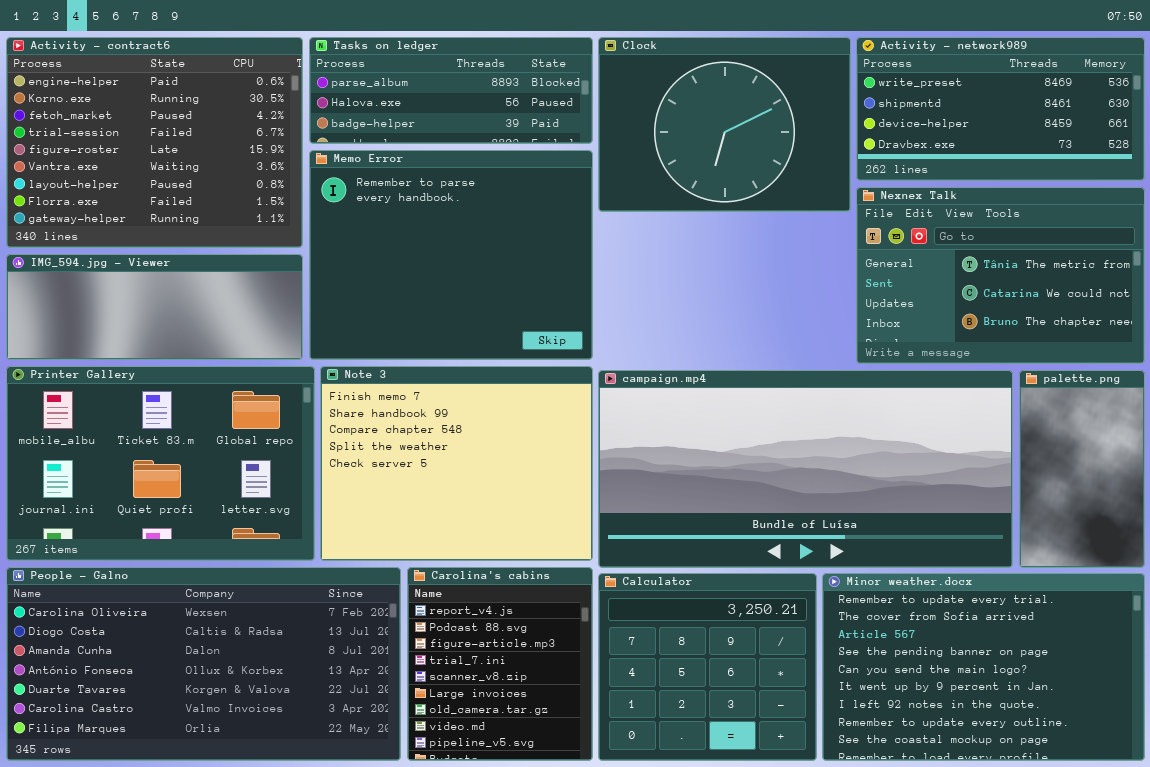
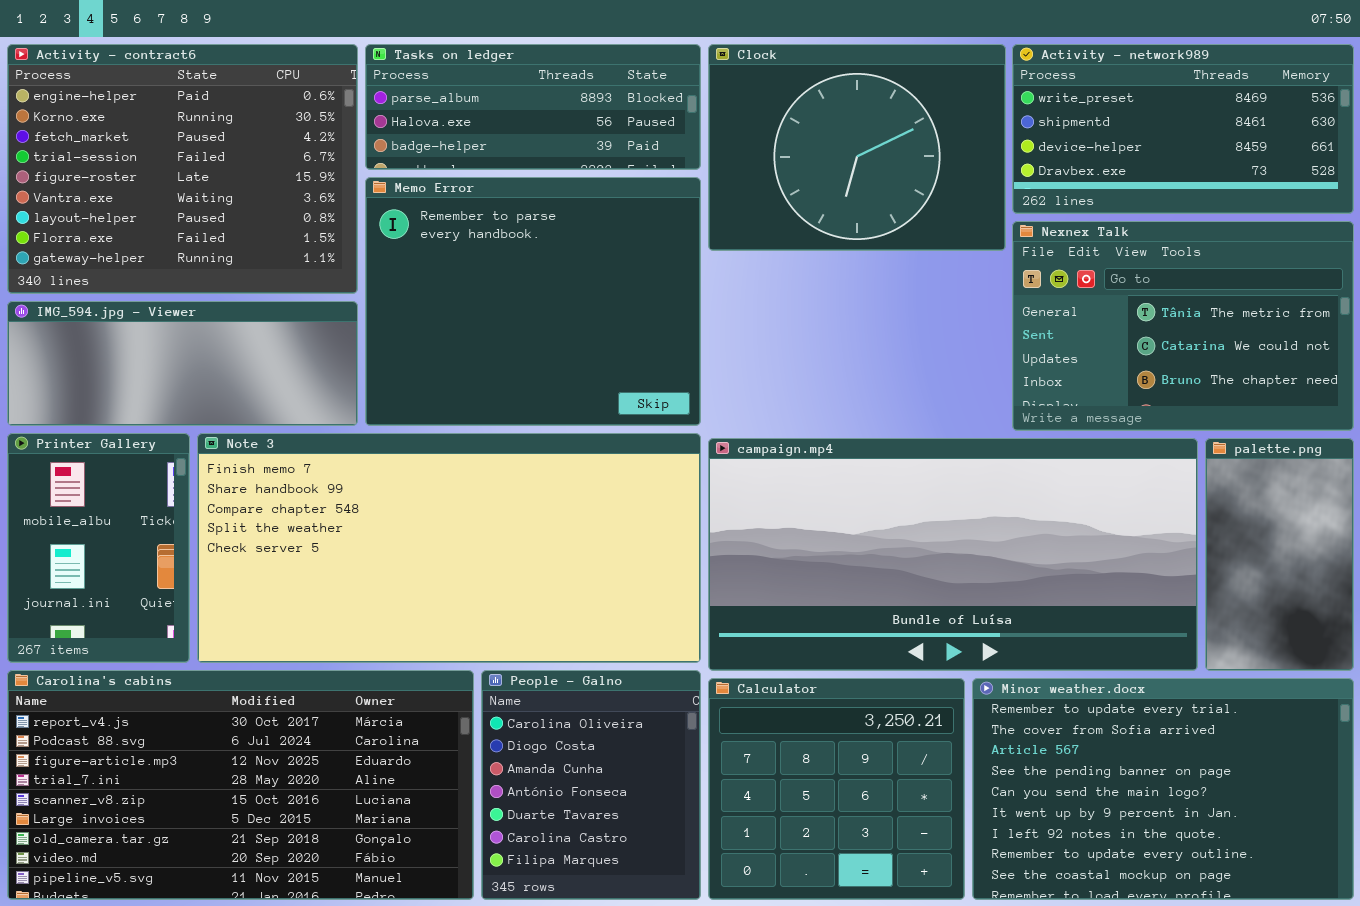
Printer Gallery: [6,366,315,561] -> [7,433,190,663], resized
Note 3: [320,366,593,561] -> [197,433,701,663], resized
People - Galno: [6,567,401,761] -> [481,670,701,900], moved, resized
Carolina's cabins: [407,567,593,761] -> [7,670,474,900], moved, resized

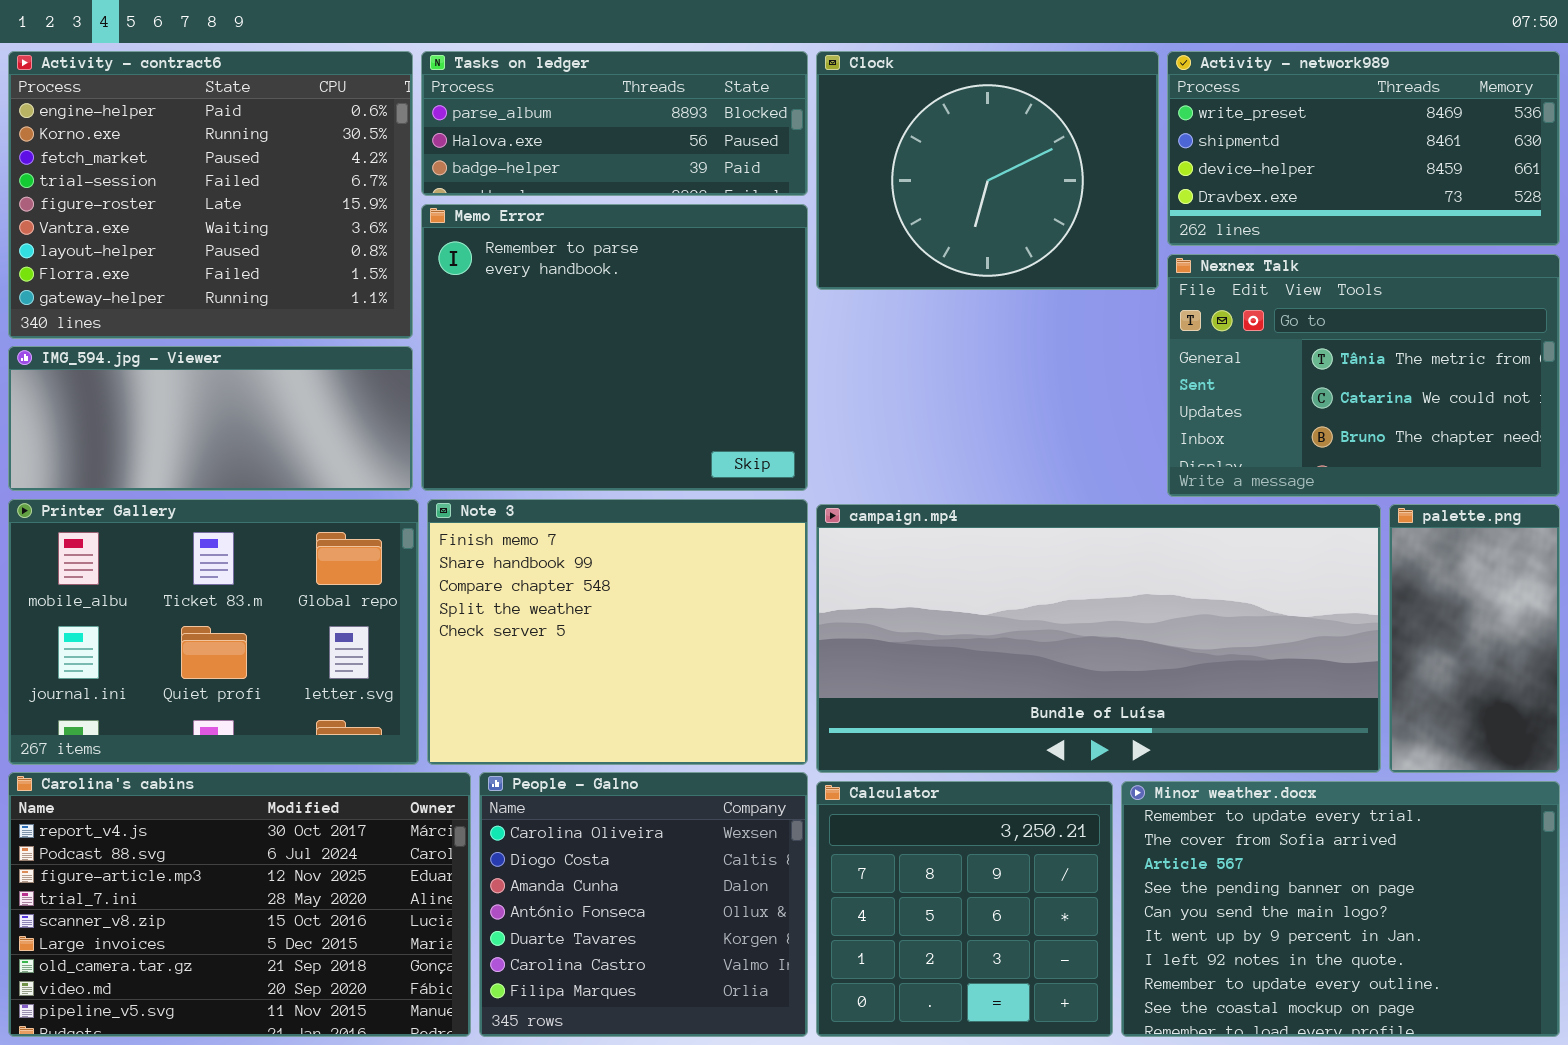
Printer Gallery: [7,433,190,663] -> [8,499,419,765], resized
Note 3: [197,433,701,663] -> [427,499,808,765], resized
Carolina's cabins: [7,670,474,900] -> [8,772,471,1037], resized
People - Galno: [481,670,701,900] -> [479,772,808,1037], resized

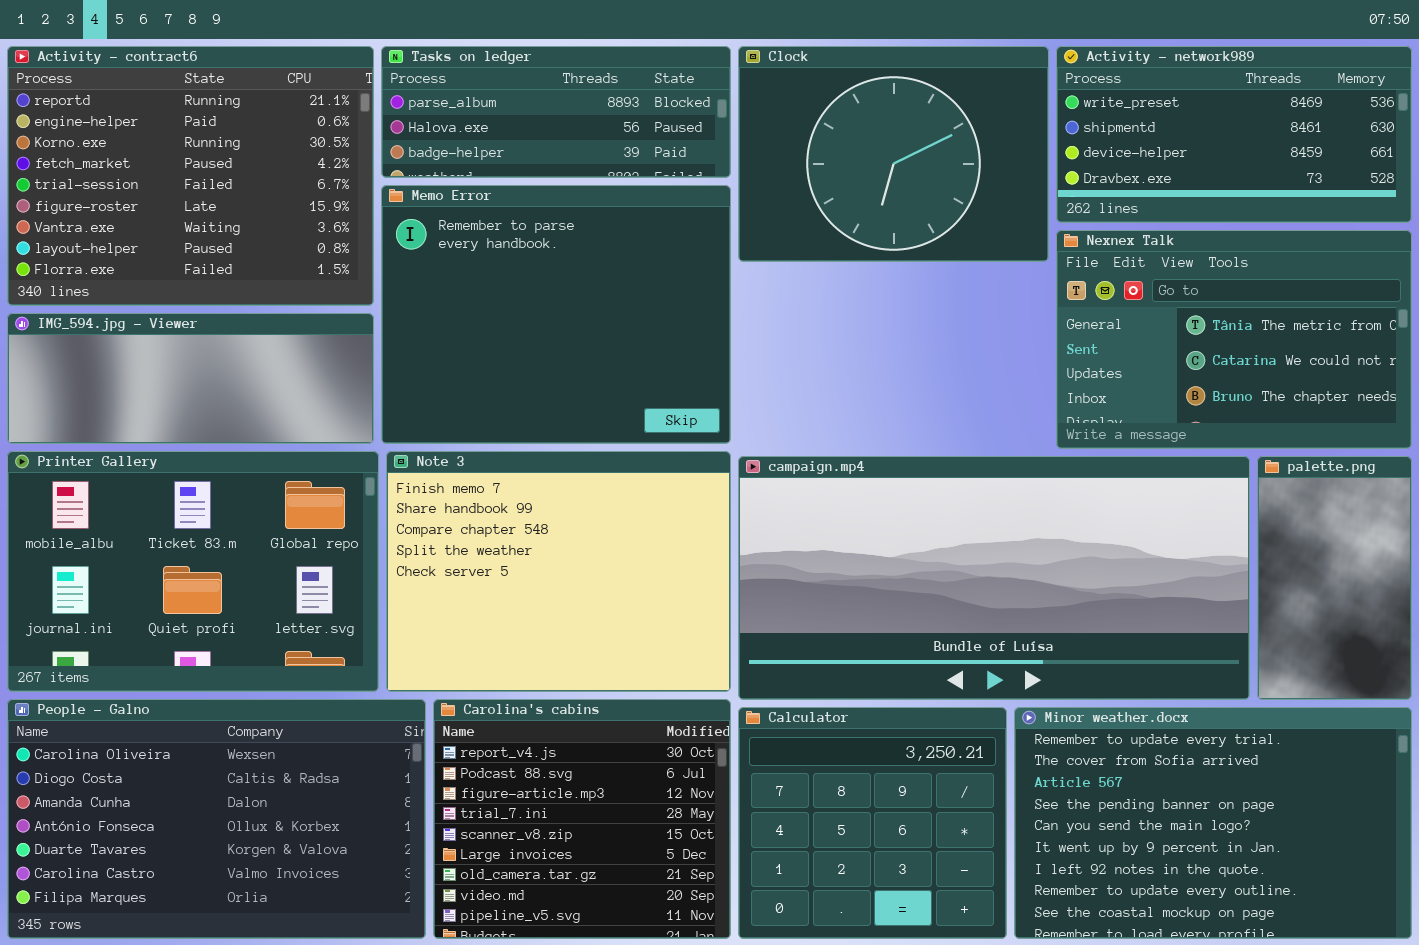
Activity - contract6: [8,51,413,339] -> [7,46,374,306], scrolled up 1 row
Carolina's cabins: [8,772,471,1037] -> [433,699,731,939], moved, resized
People - Galno: [479,772,808,1037] -> [7,699,426,939], moved, resized

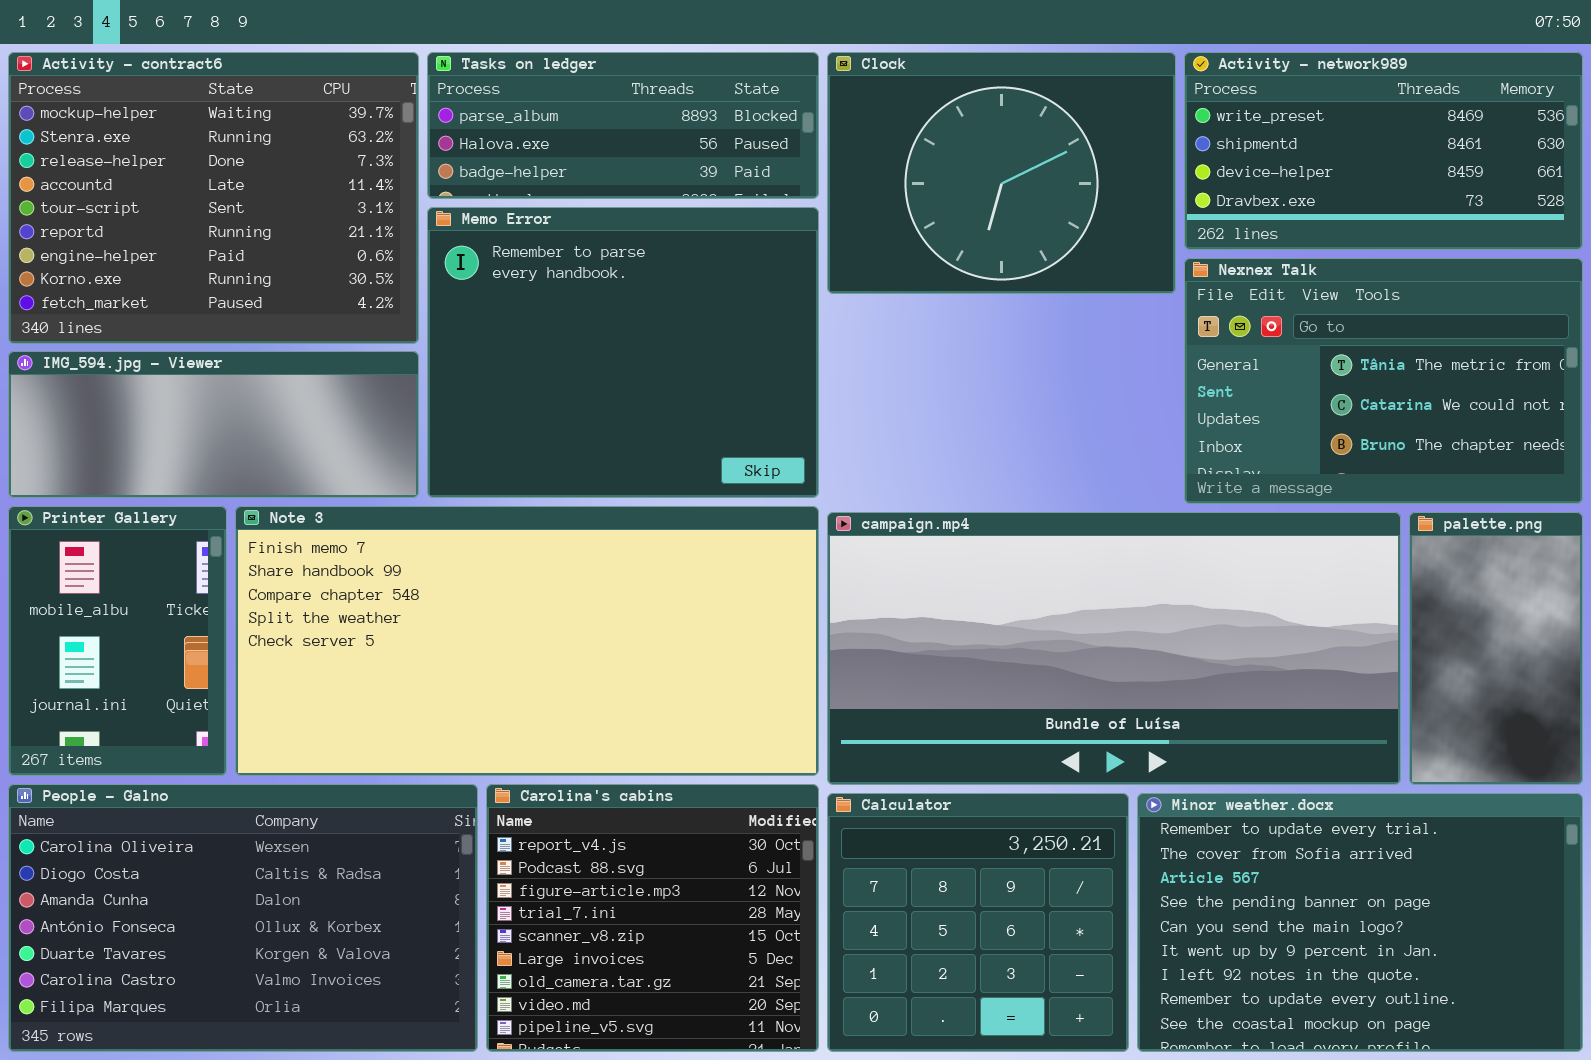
Activity - contract6: [7,46,374,306] -> [8,52,419,344], scrolled up 5 rows
Printer Gallery: [7,451,379,692] -> [8,506,227,776], resized
Note 3: [386,451,731,692] -> [235,506,819,776], resized

